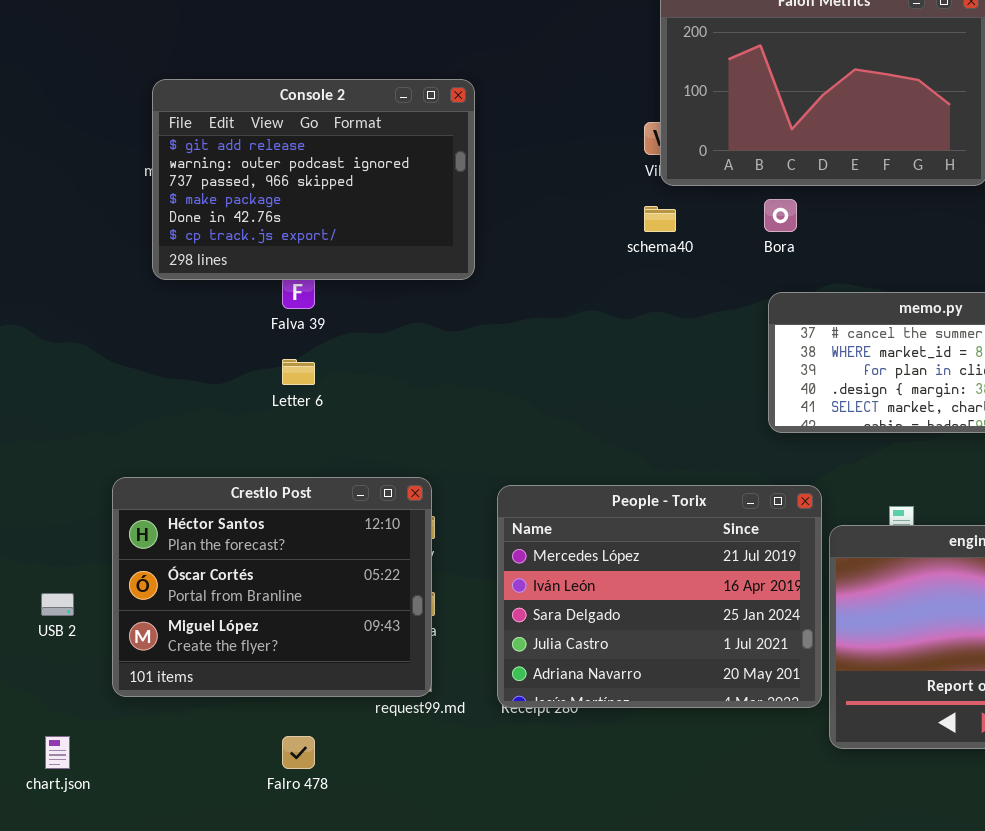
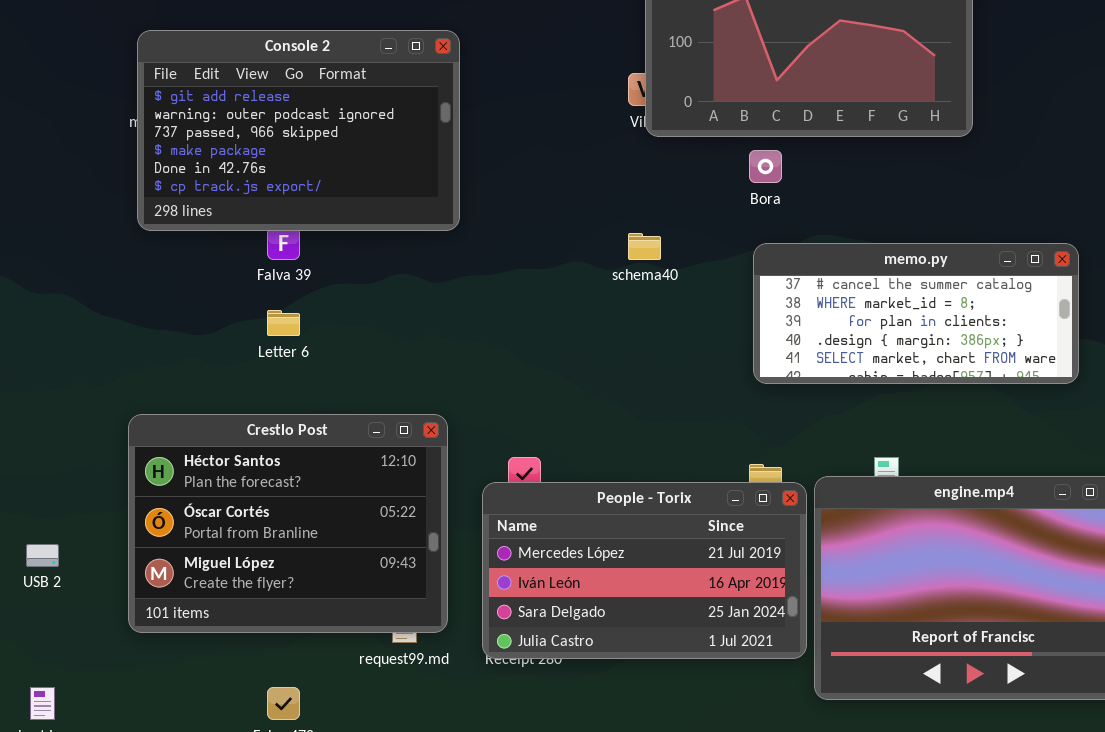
schema40: [644,206,676,232] -> [628,233,661,260], moved
Crestlo Post: [112,477,432,697] -> [128,414,448,633], moved
People - Torix: [497,485,822,708] -> [482,482,807,659], resized

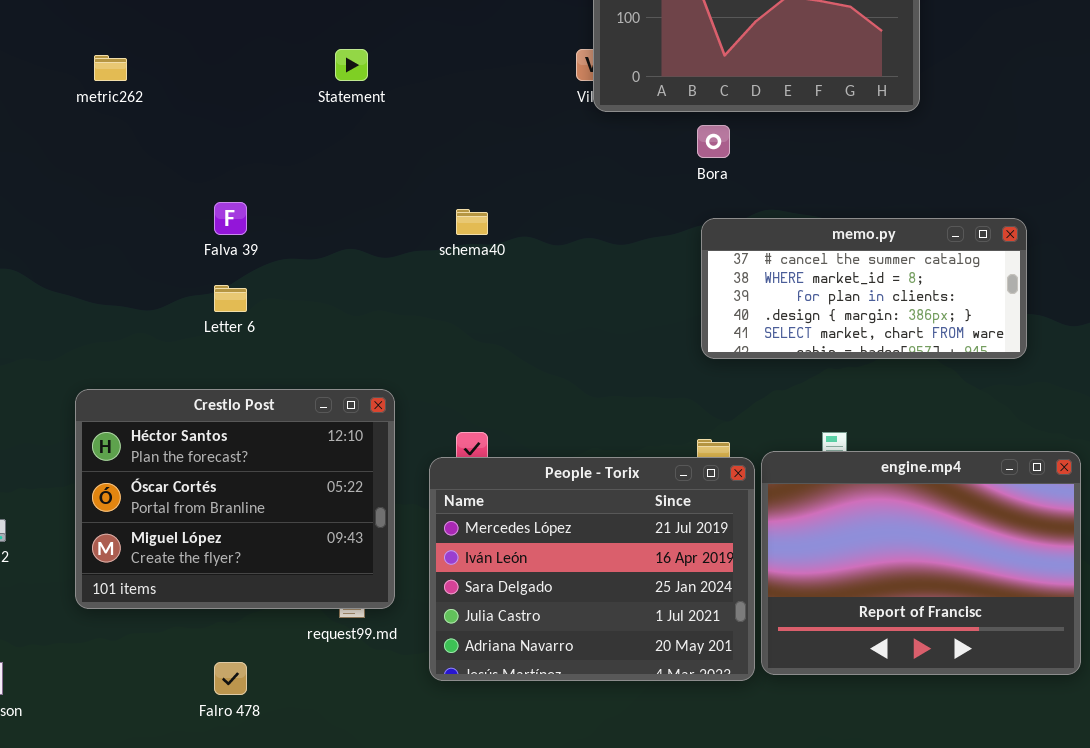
Console 2: [137,30,460,231] -> none, closed
schema40: [628,233,661,260] -> [456,209,488,235], moved
People - Torix: [482,482,807,659] -> [429,457,755,681], resized

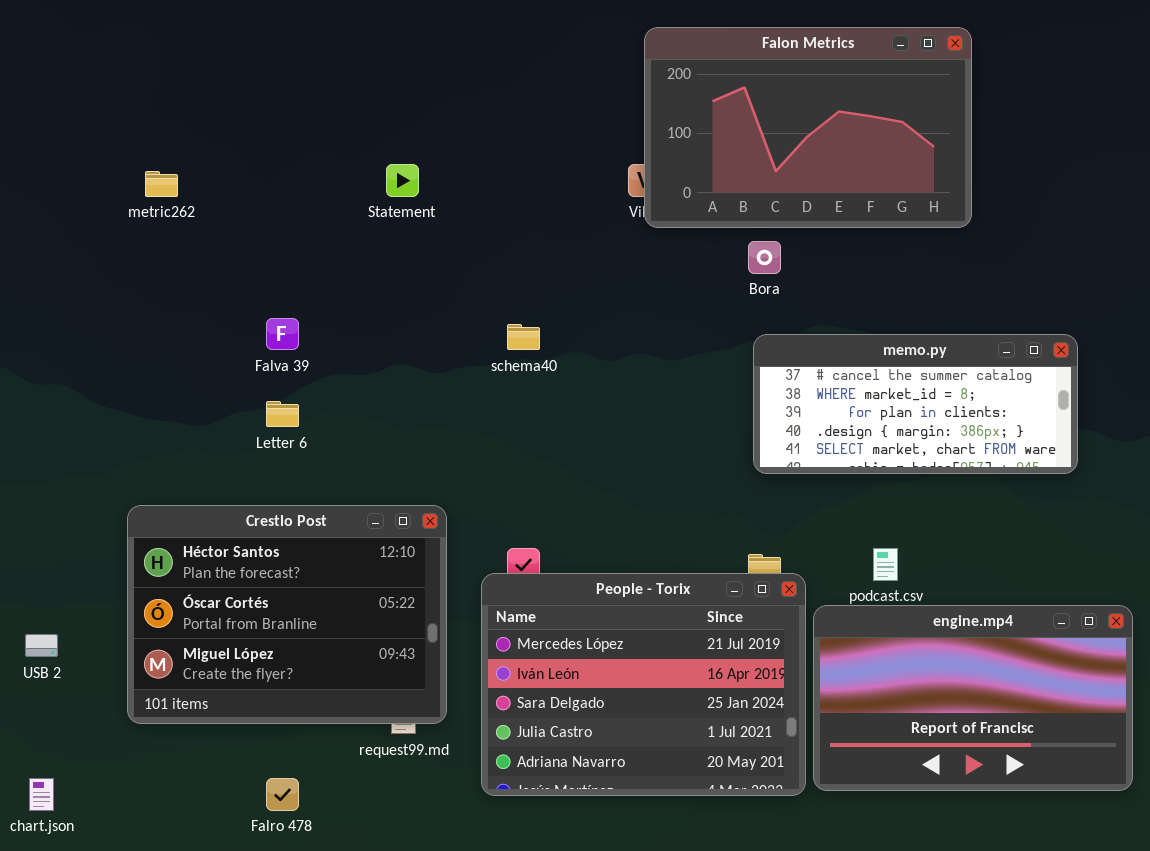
engine.mp4: [761,451,1081,675] -> [813,605,1133,791], resized

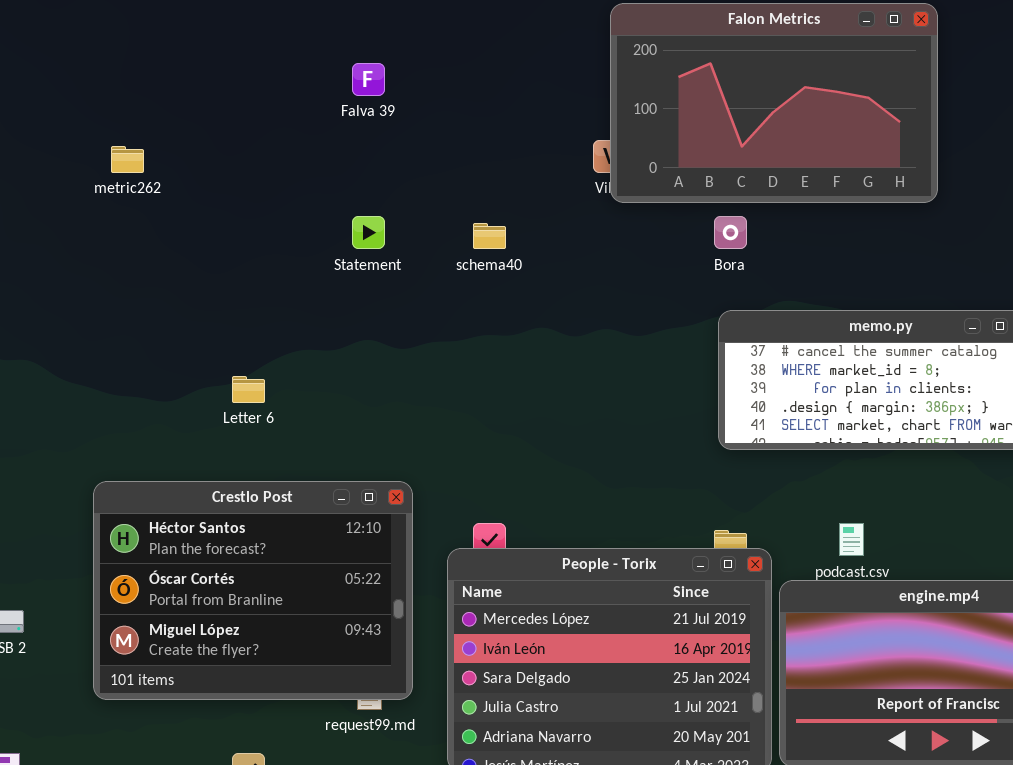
Statement: [386,164,419,197] -> [352,216,385,249], moved
Falva 39: [266,318,299,350] -> [352,63,385,96], moved
schema40: [507,324,540,350] -> [473,223,506,249], moved

